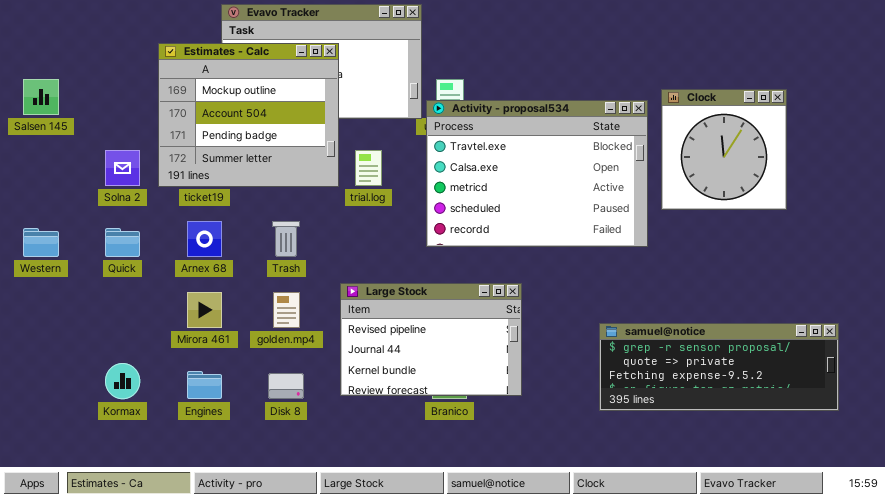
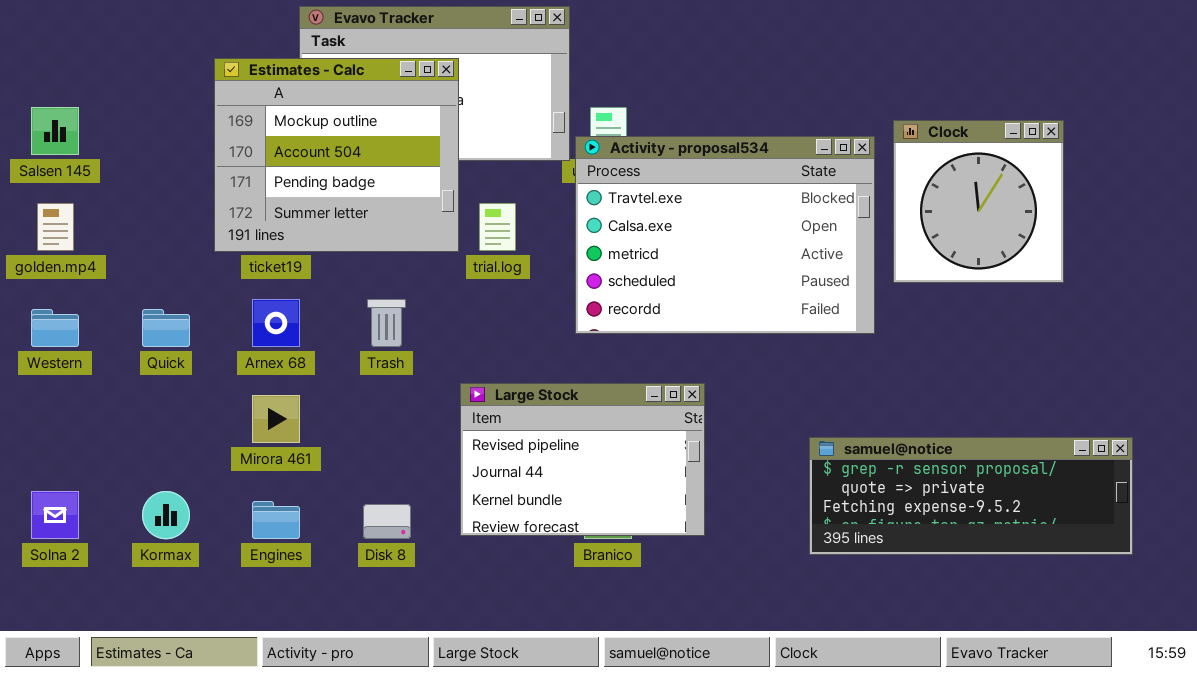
Solna 2: [105,150,140,186] -> [31,491,79,539], moved
golden.mp4: [273,292,300,328] -> [37,203,74,251], moved

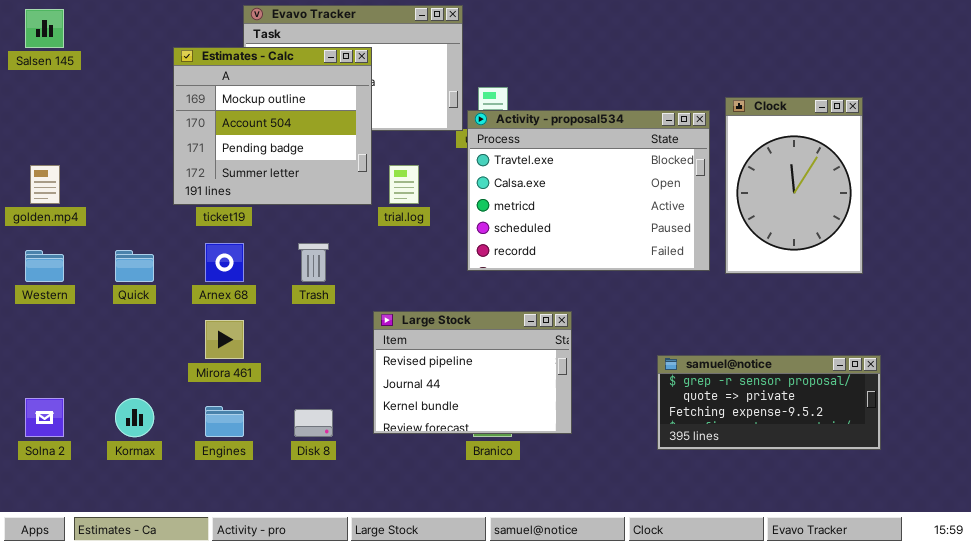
Salsen 145: [31,107,79,155] -> [25,9,64,48], moved
Clock: [893,120,1064,283] -> [725,97,863,274], resized
samuel@notice: [809,437,1133,555] -> [657,355,881,450], resized

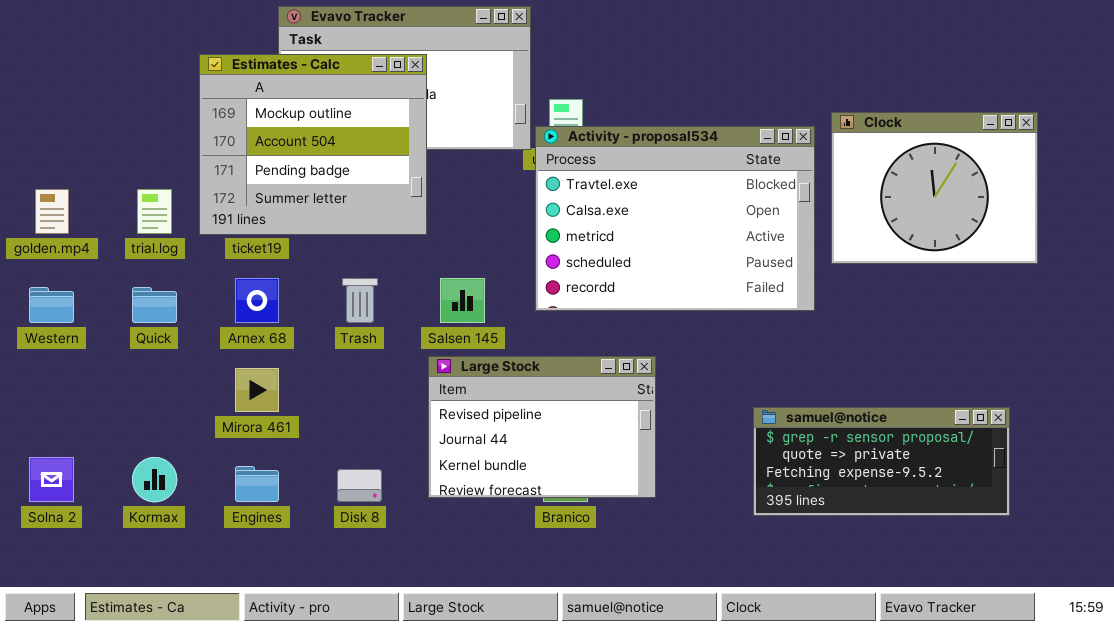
Salsen 145: [25,9,64,48] -> [440,278,485,323], moved
Clock: [725,97,863,274] -> [831,112,1038,264], resized
trial.log: [389,165,419,204] -> [137,189,172,234], moved

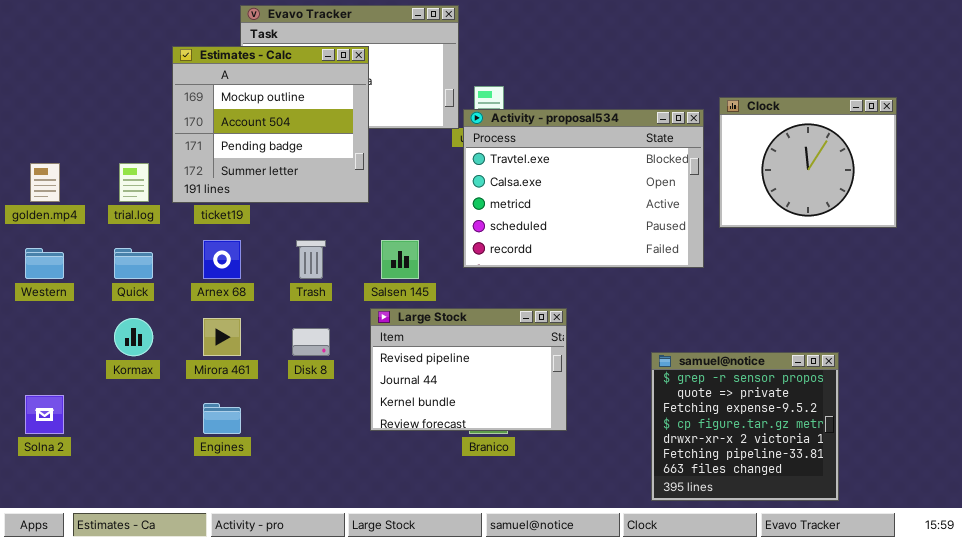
samuel@notice: [753,407,1010,516] -> [651,352,839,501], resized
Kormax: [132,457,177,502] -> [114,318,153,356], moved
Disk 8: [337,469,382,502] -> [292,328,330,356], moved

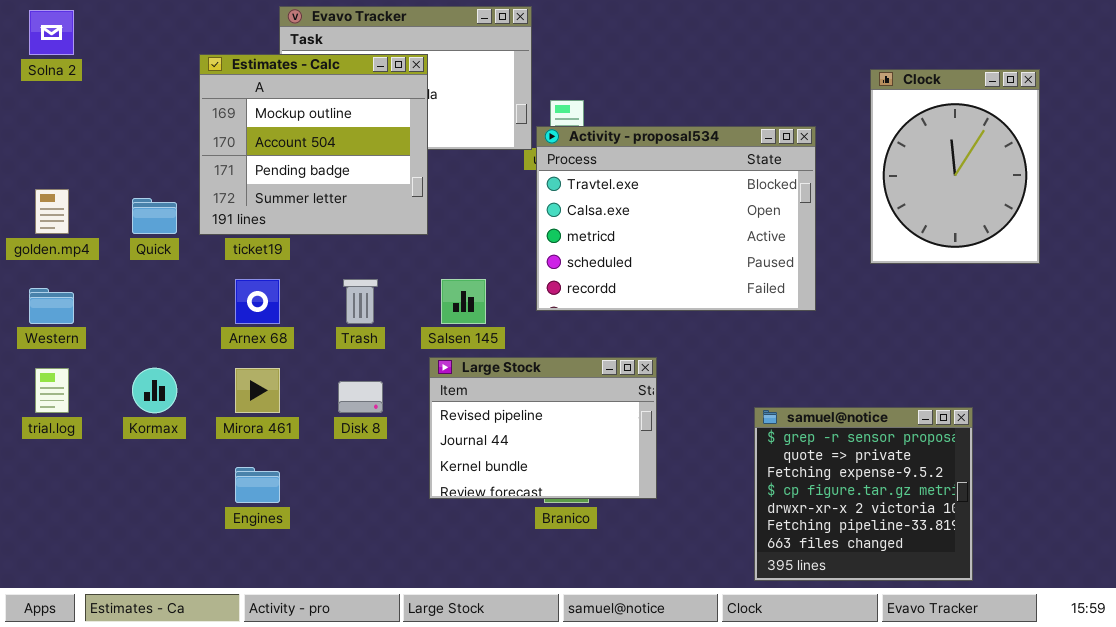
Clock: [719,97,897,228] -> [870,69,1040,264], resized
trial.log: [119,163,149,202] -> [35,368,69,413], moved
Quick: [114,248,153,279] -> [132,198,177,234], moved
Solna 2: [25,395,64,434] -> [29,10,74,55], moved

